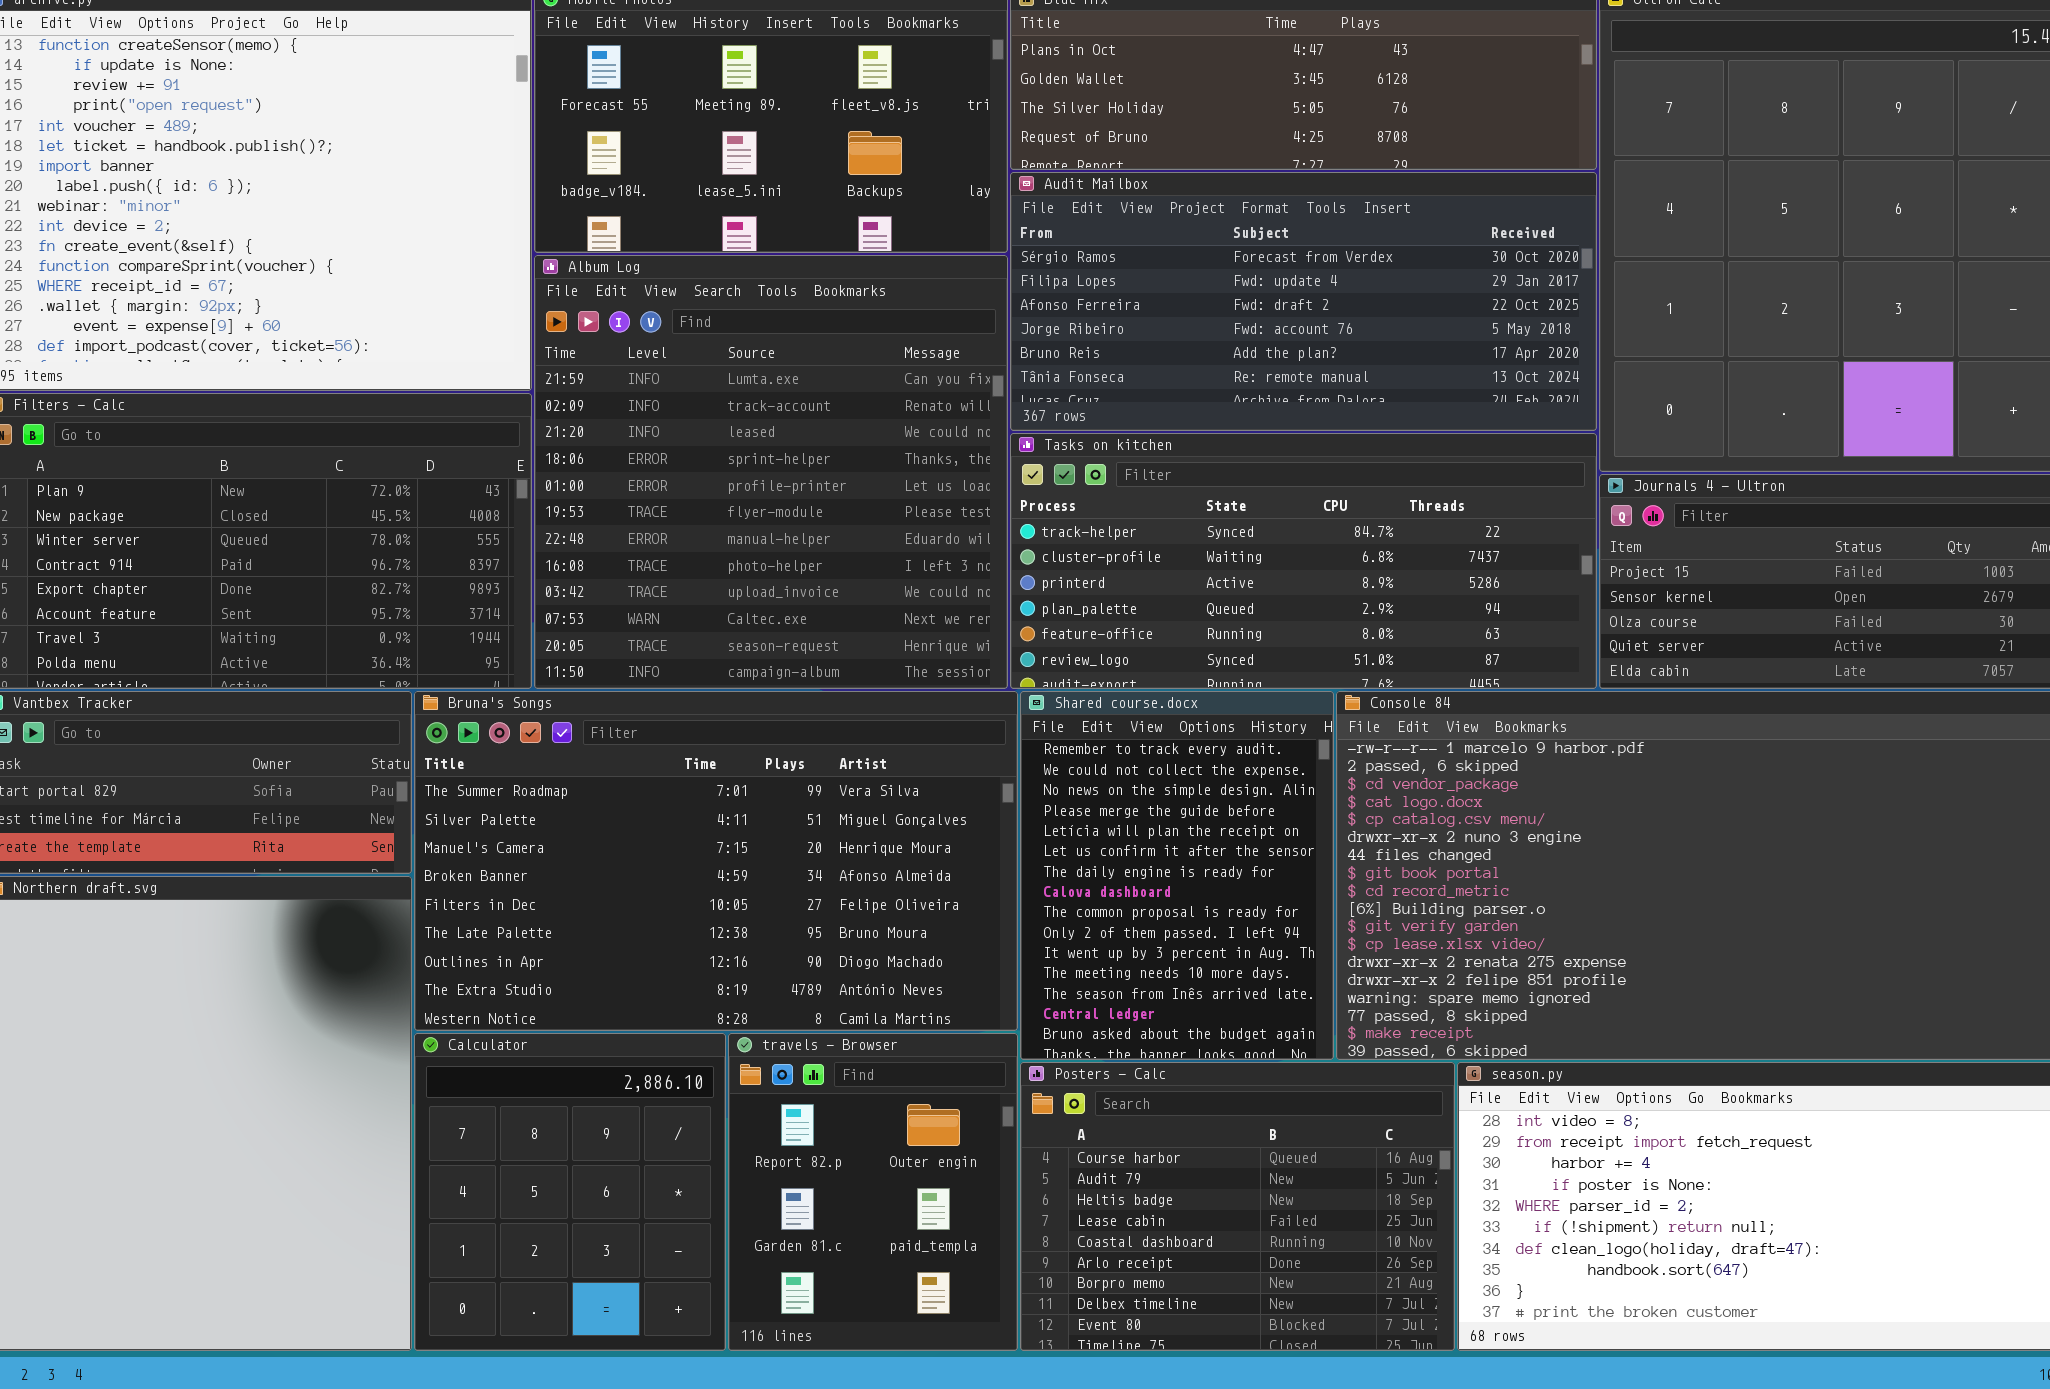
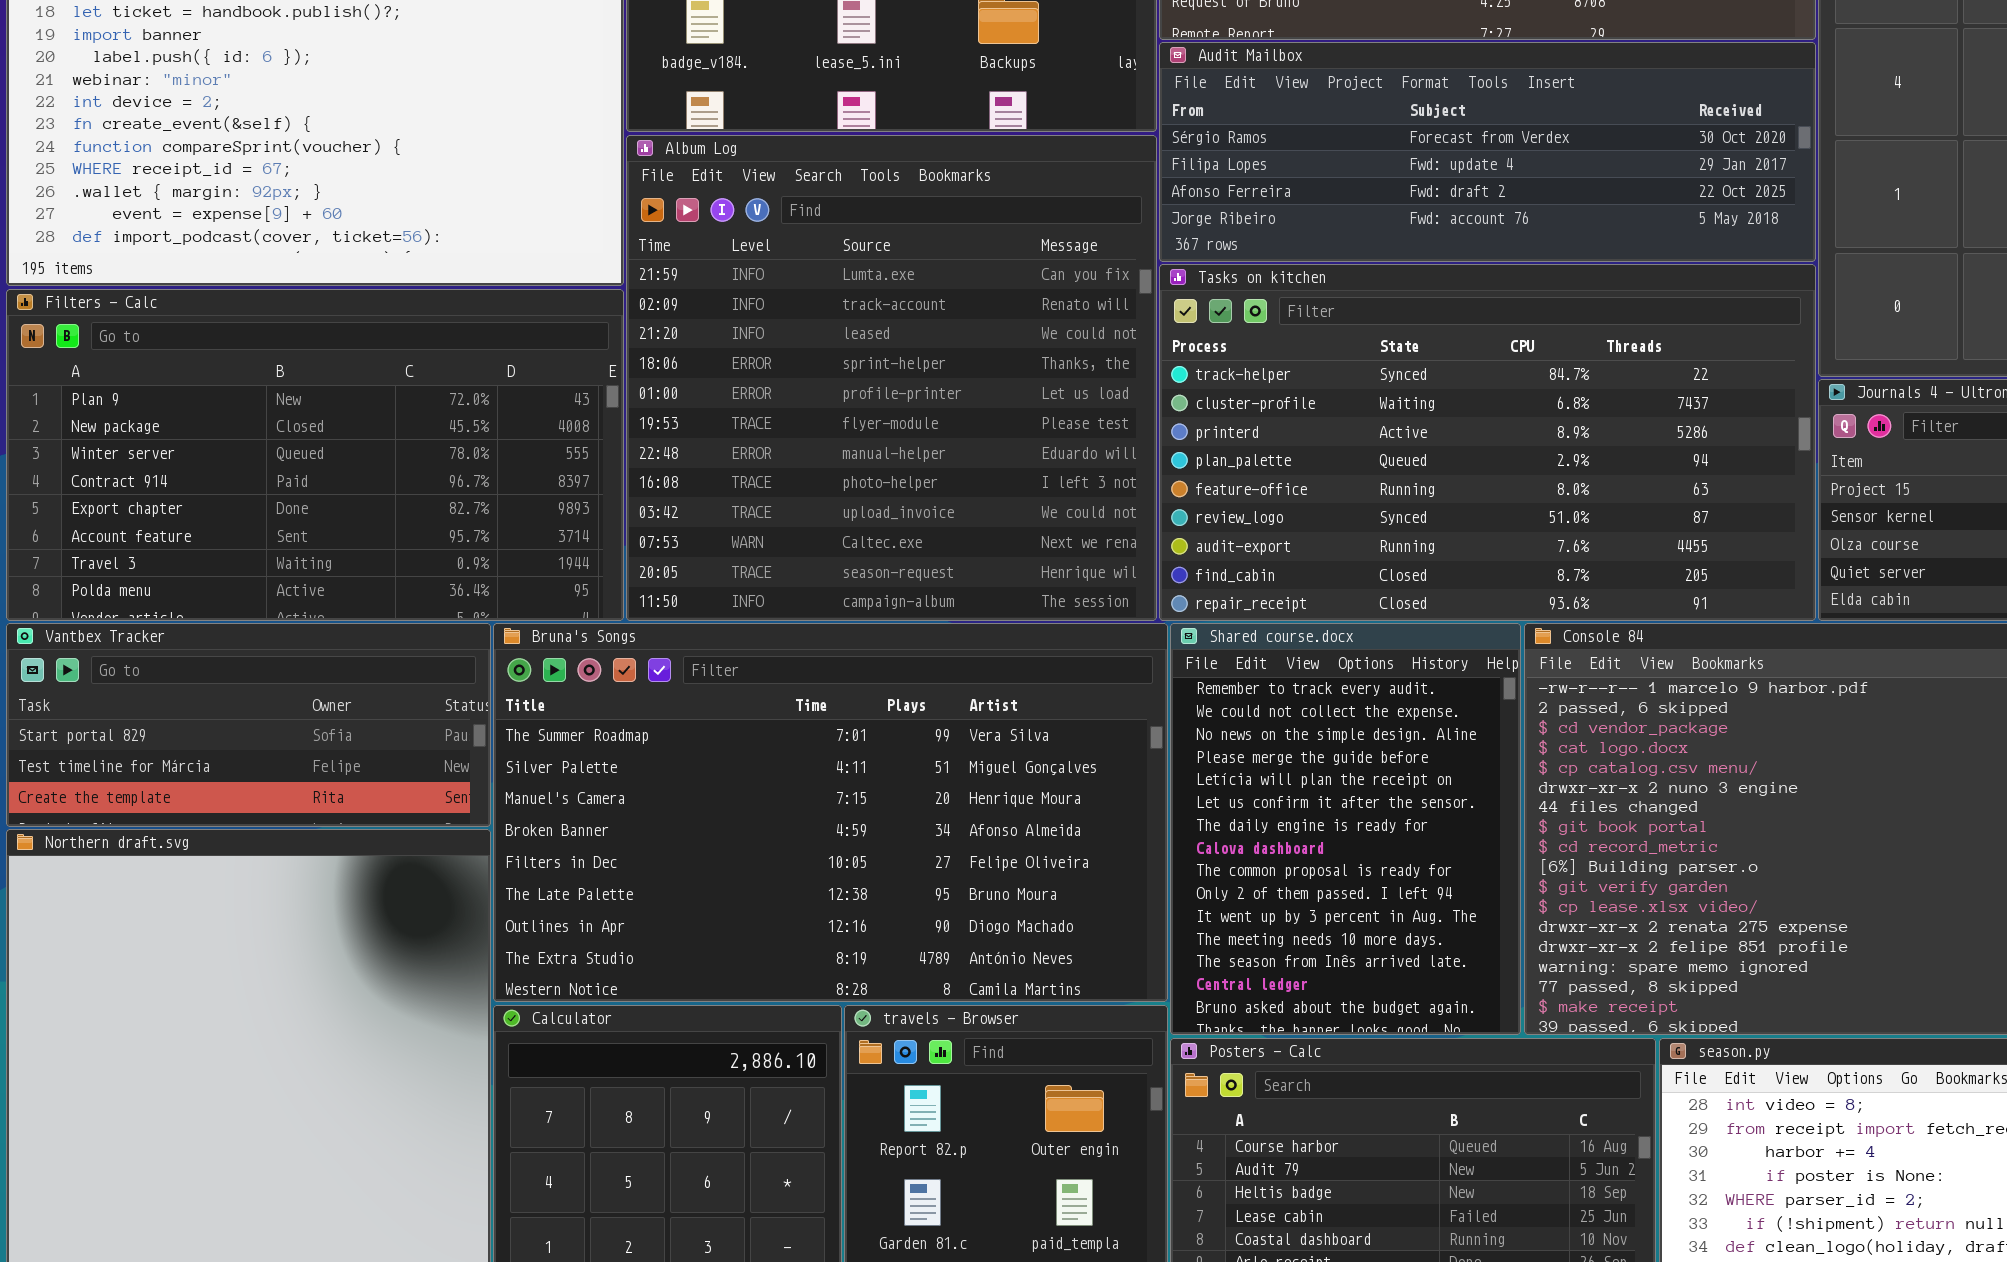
Audit Mailbox: [1010,172,1597,431] -> [1159,42,1816,262], resized
Tasks on kitchen: [1010,433,1597,689] -> [1159,264,1816,621], resized

